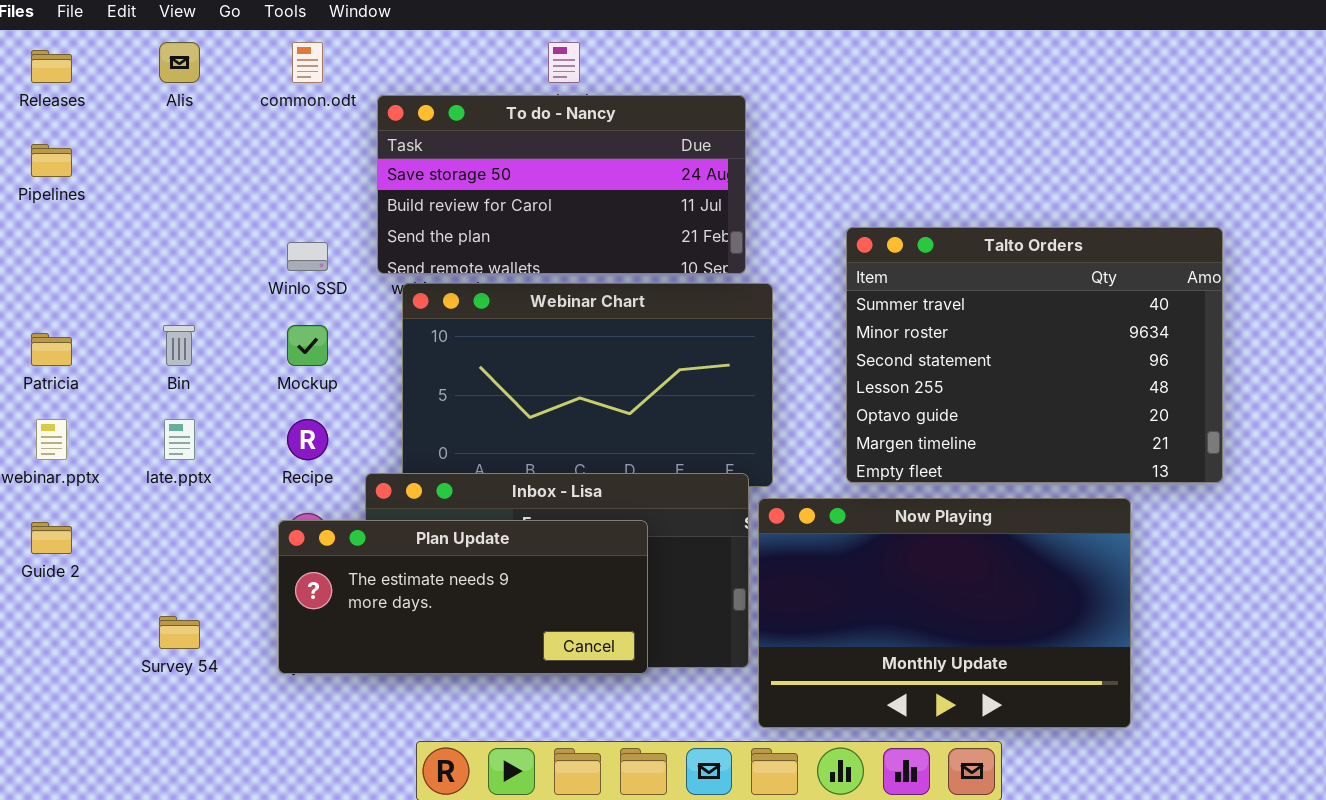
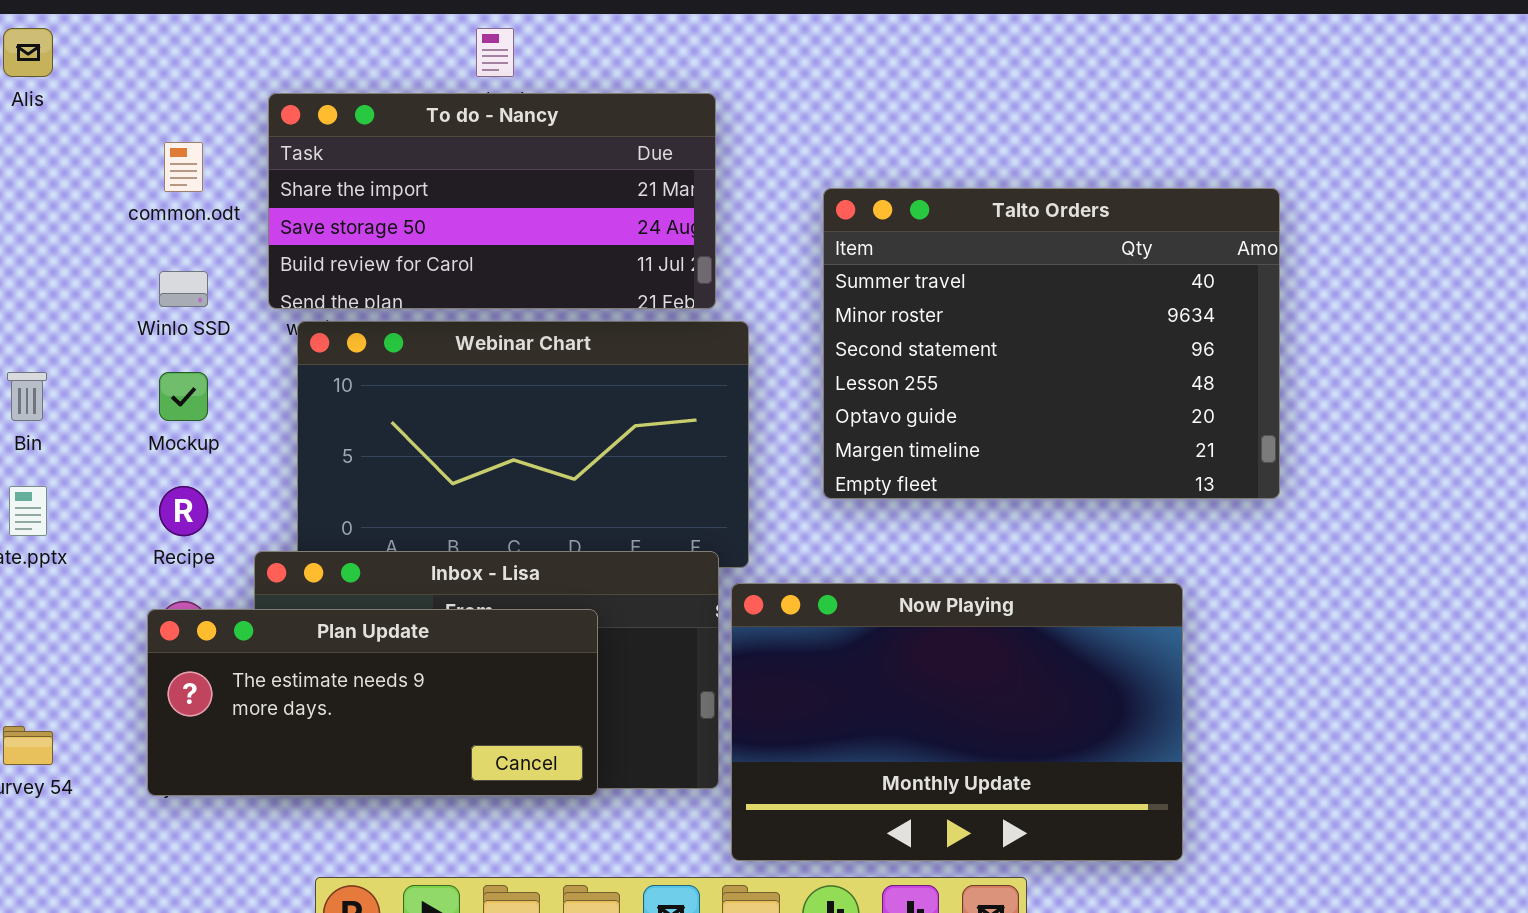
common.odt: [292,42,323,83] -> [164,142,203,192], moved
To do - Nancy: [377,95,746,274] -> [268,93,716,309], scrolled up 1 row
Talto Orders: [846,227,1223,483] -> [823,188,1280,499], moved

